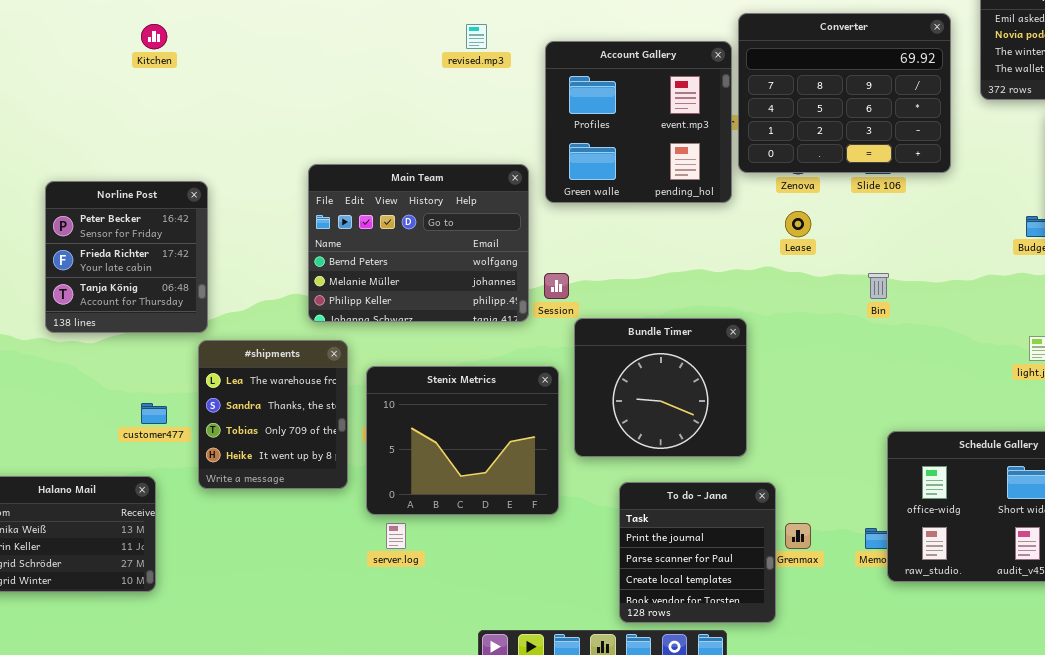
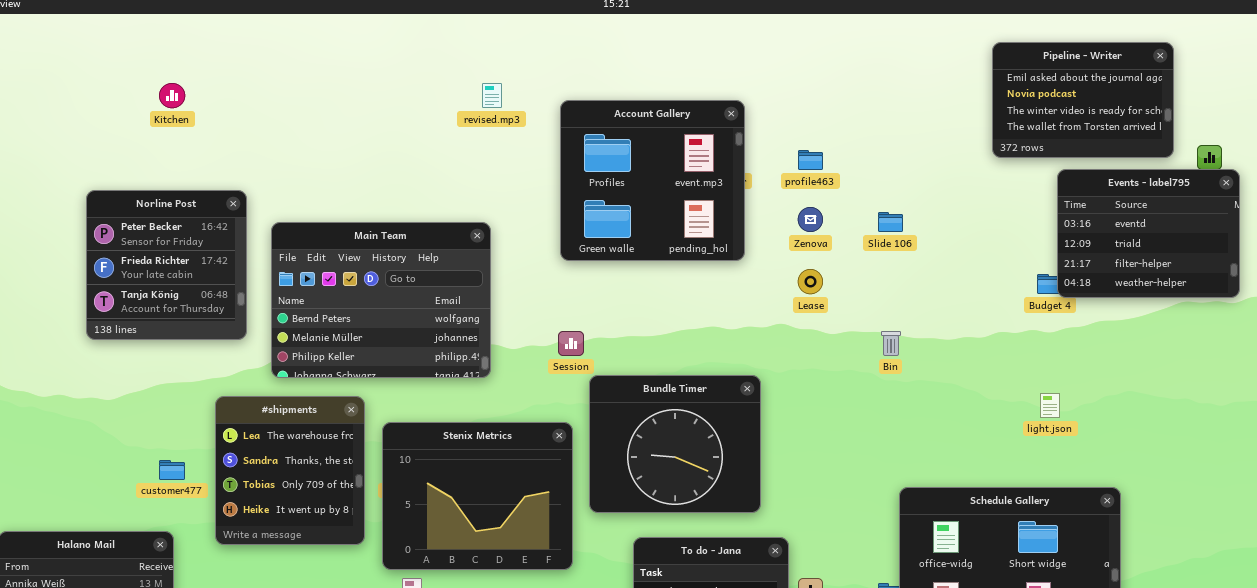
Converter: [738,13,951,173] -> none, closed
Main Team: [308,164,529,322] -> [271,222,491,378], moved
Norline Post: [45,181,208,333] -> [86,190,247,340], moved

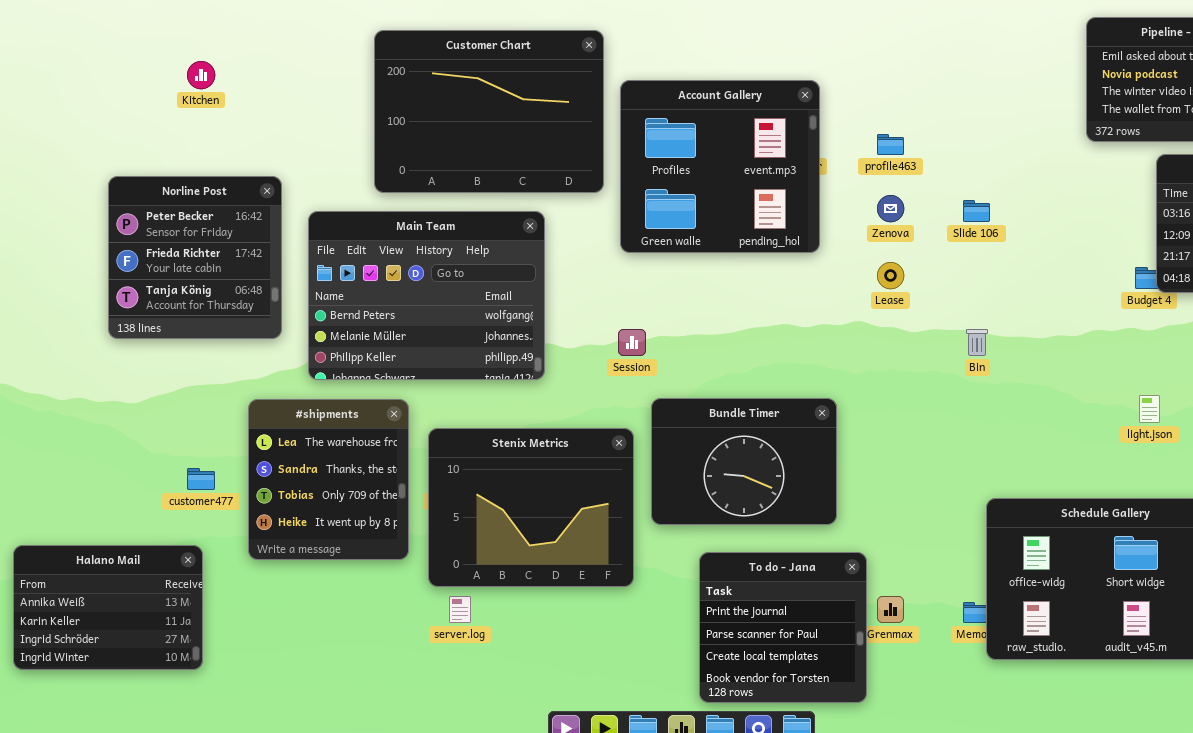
Customer Chart: none -> [374,30,604,193], opened
Bundle Timer: [589,375,761,513] -> [651,398,837,525], resized

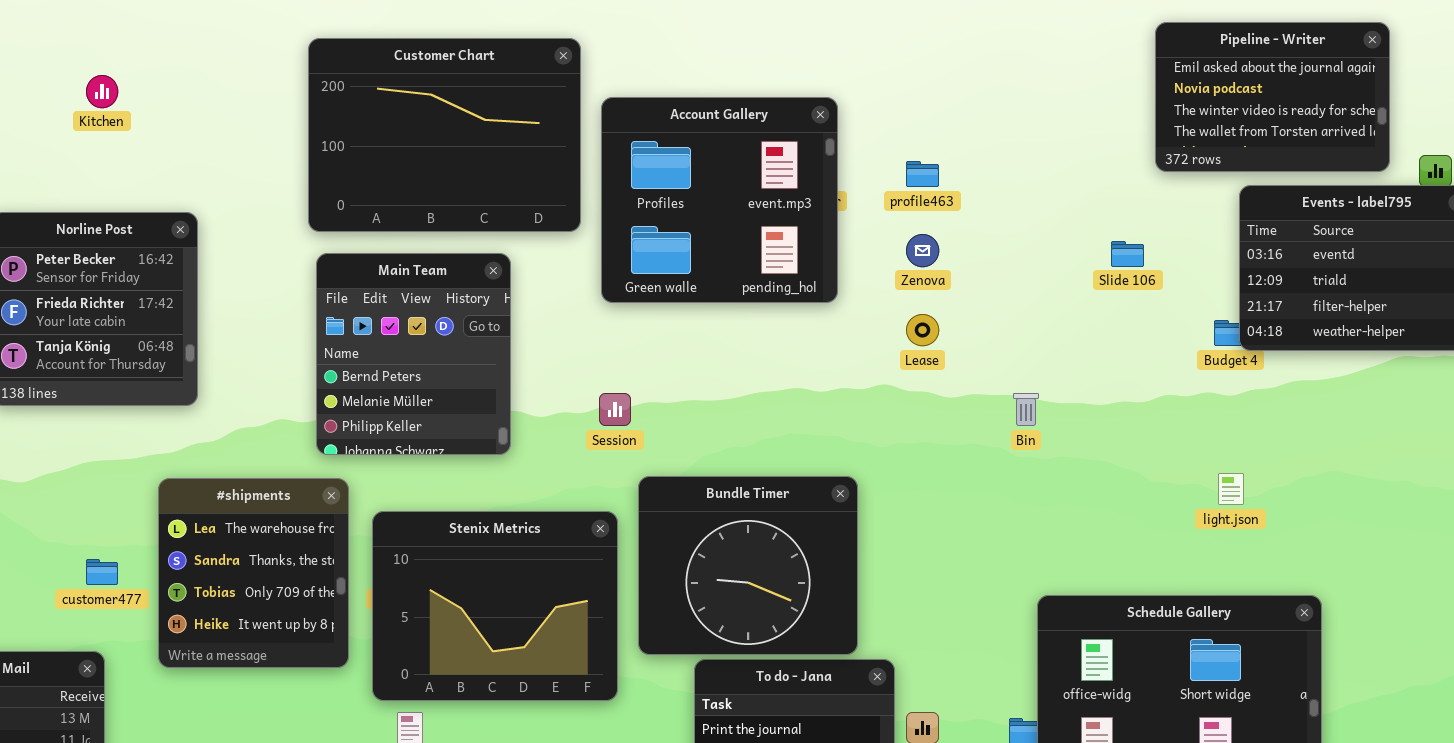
Slide 106: [963,200,990,222] -> [1111,241,1144,267], moved
Main Team: [308,211,545,380] -> [316,253,511,455], resized
Bundle Timer: [651,398,837,525] -> [638,476,858,655], resized

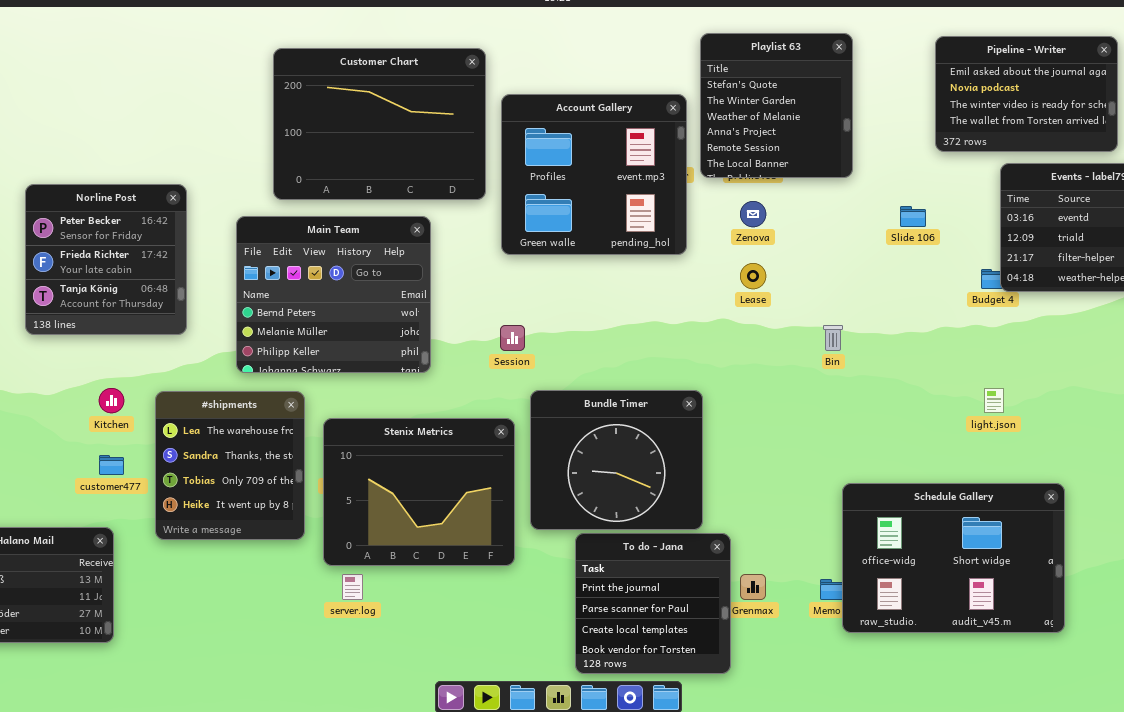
Playlist 63: none -> [700,33,853,178], opened
Kitchen: [86,75,118,108] -> [99,388,124,413], moved
Main Team: [316,253,511,455] -> [236,216,431,373], resized

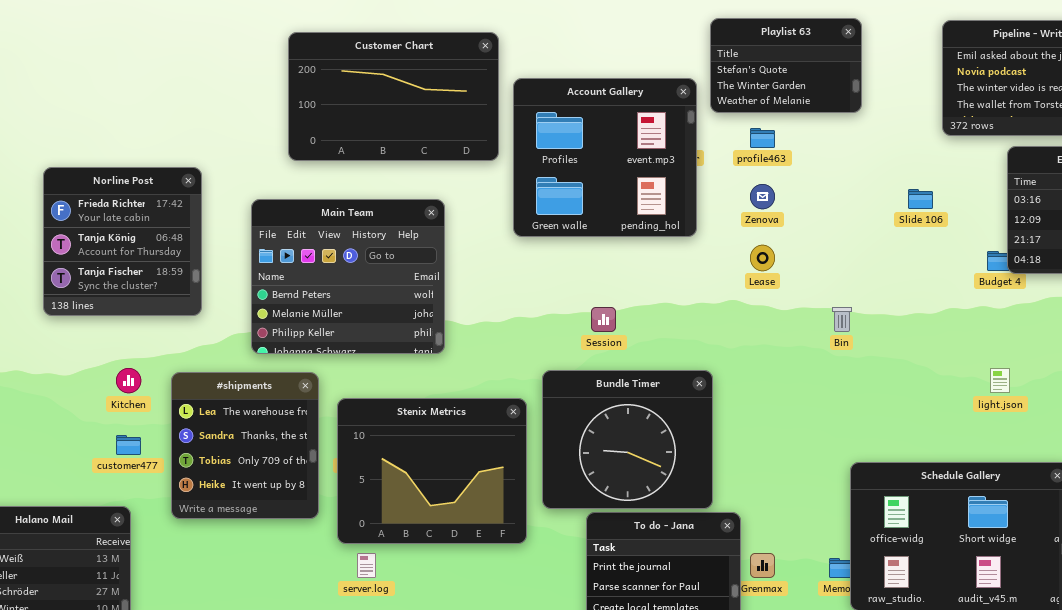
Playlist 63: [700,33,853,178] -> [710,18,862,113], resized
Customer Chart: [273,48,486,200] -> [288,32,499,161], resized
Norline Post: [25,184,187,335] -> [43,167,202,316], scrolled down 1 row
Session: [500,325,525,351] -> [591,307,616,332], moved

